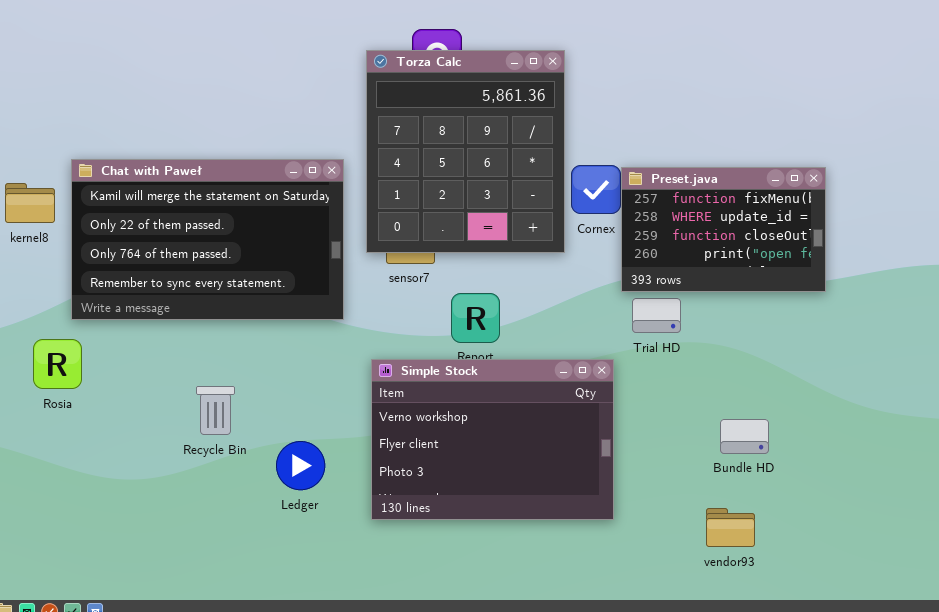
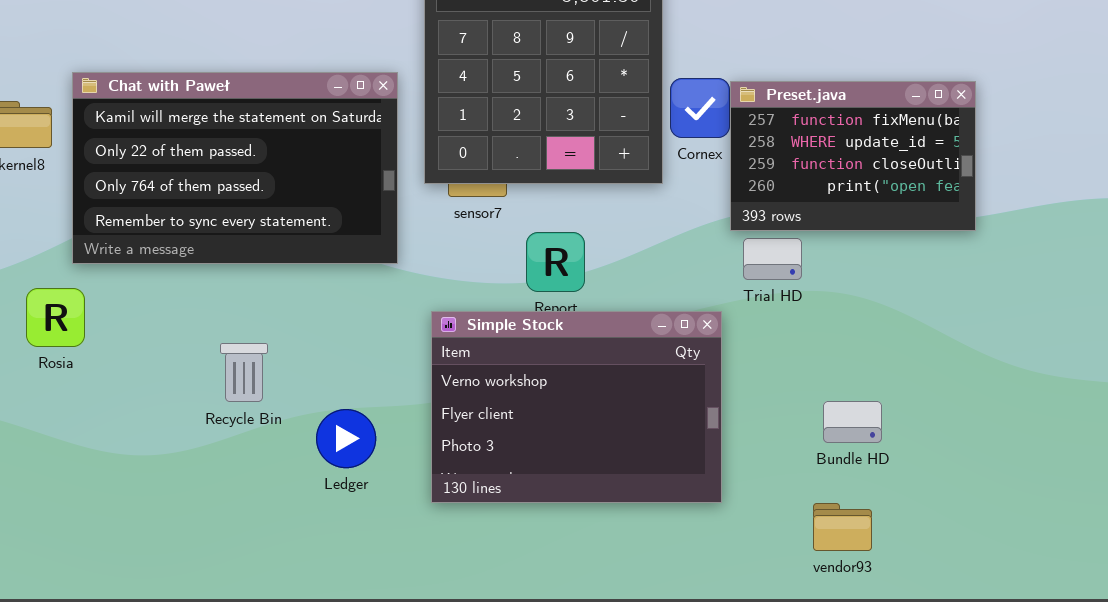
Bundle HD: [720,419,769,454] -> [823,401,882,443], moved
vendor93: [706,508,755,547] -> [813,503,872,551], moved

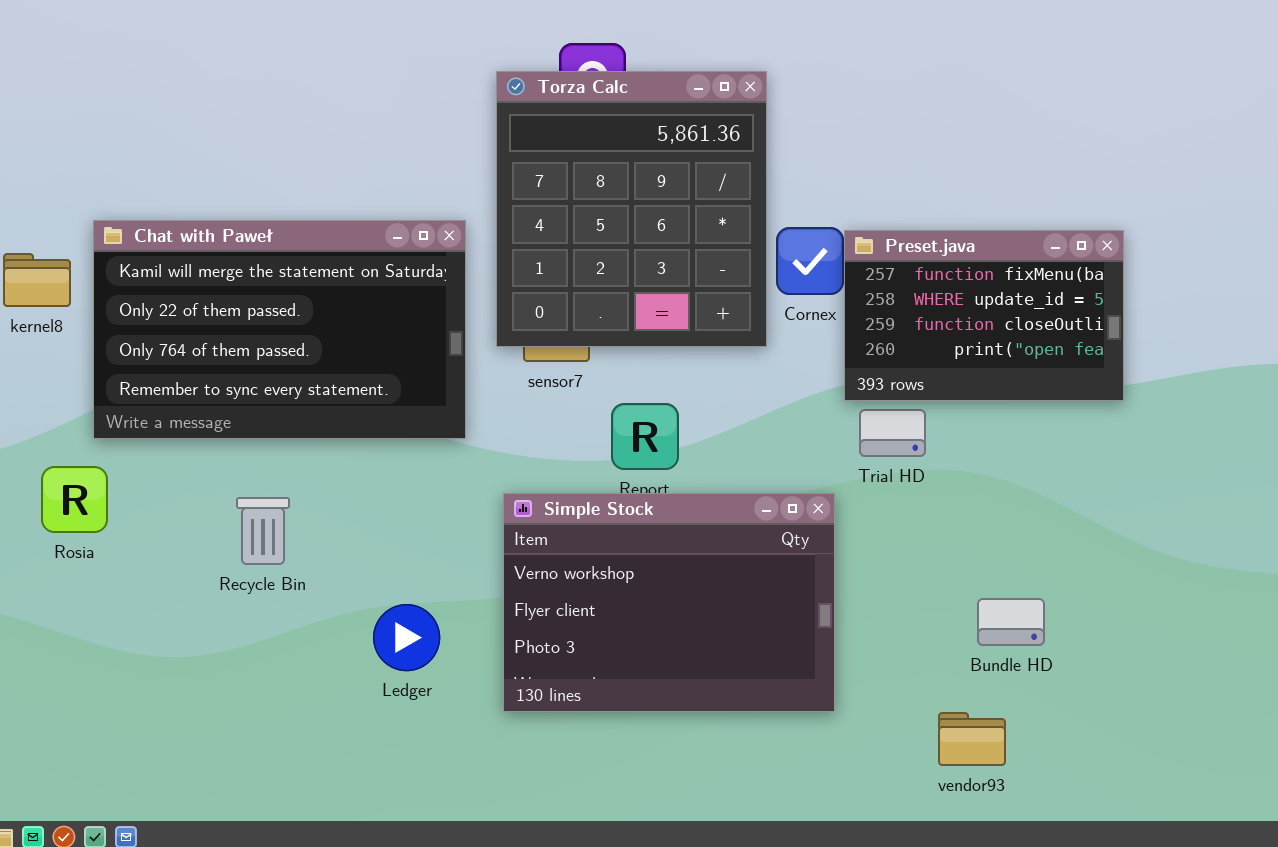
Recycle Bin: [220,343,268,402] -> [236,497,290,565], moved
Bundle HD: [823,401,882,443] -> [977,598,1045,646], moved

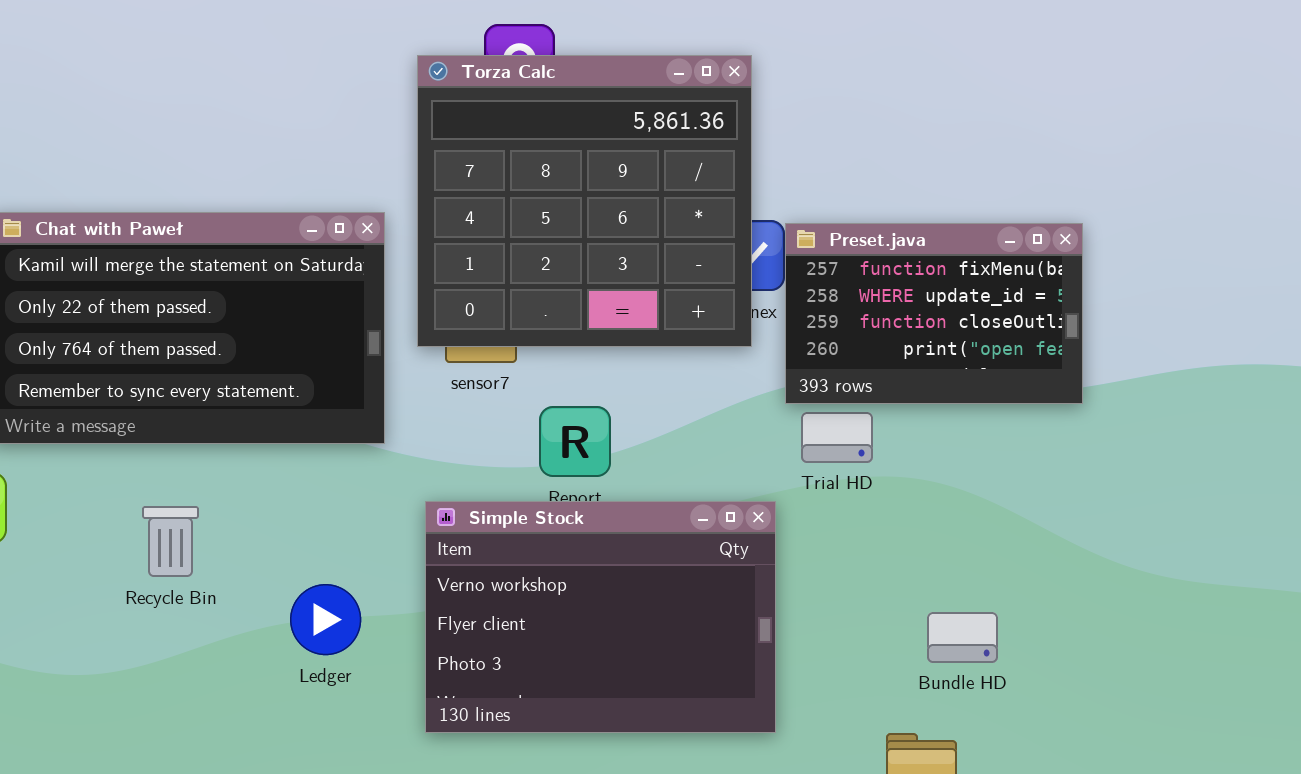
Torza Calc: [496,71,767,347] -> [417,55,752,347], resized
Ledger: [373,604,440,671] -> [290,584,361,655], moved

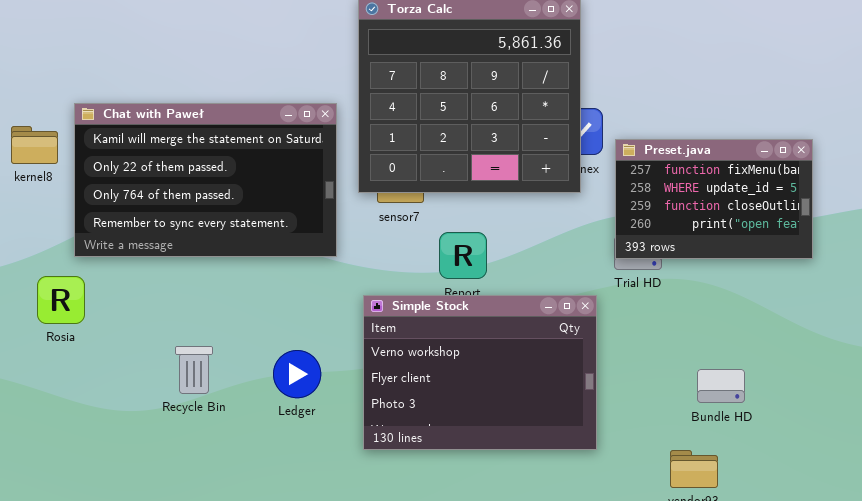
Preset.java: [785,223,1083,404] -> [615,139,813,259], moved
Recycle Bin: [142,506,199,577] -> [175,346,213,394], moved

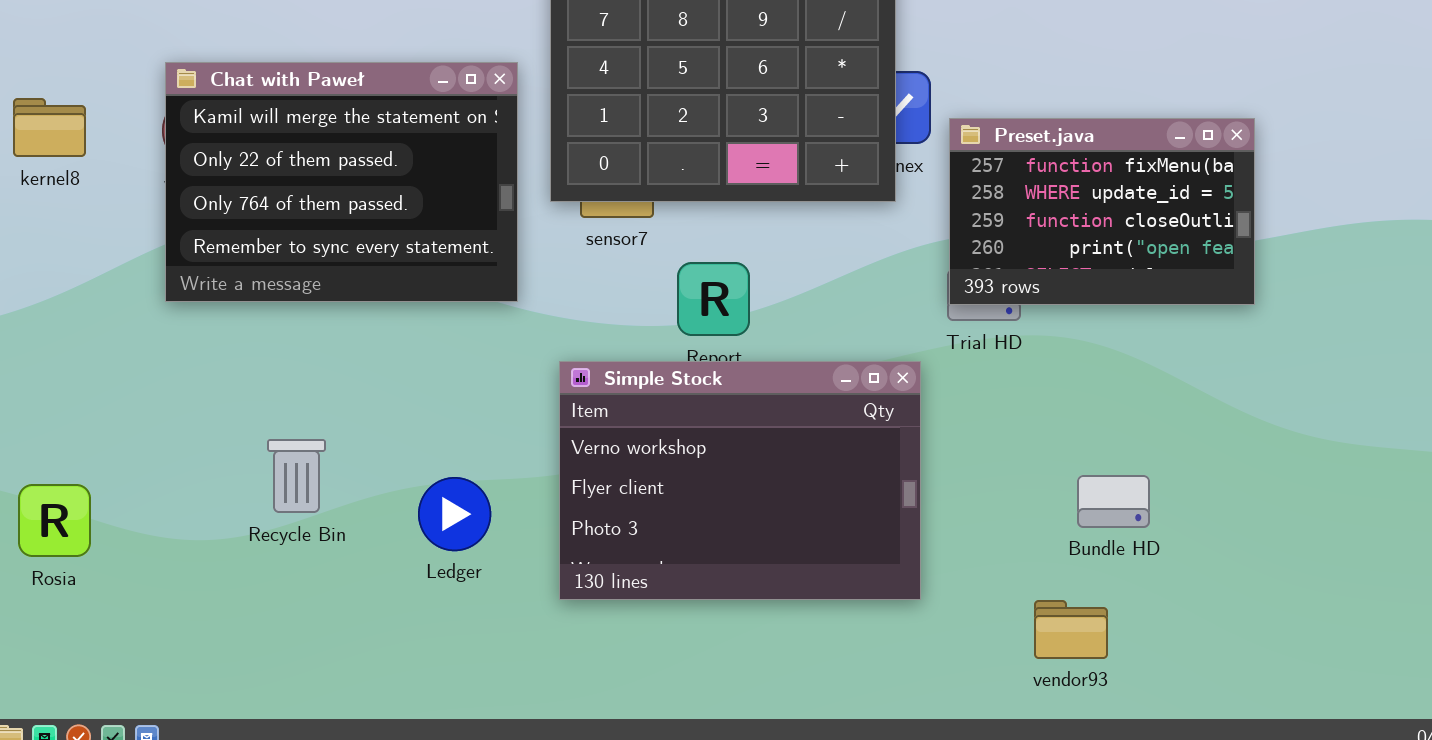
Chat with Paweł: [74,103,337,257] -> [165,62,518,302], resized
Rosia: [37,276,85,324] -> [18,484,91,557], moved
Ledger: [273,350,321,398] -> [418,477,491,551], moved

